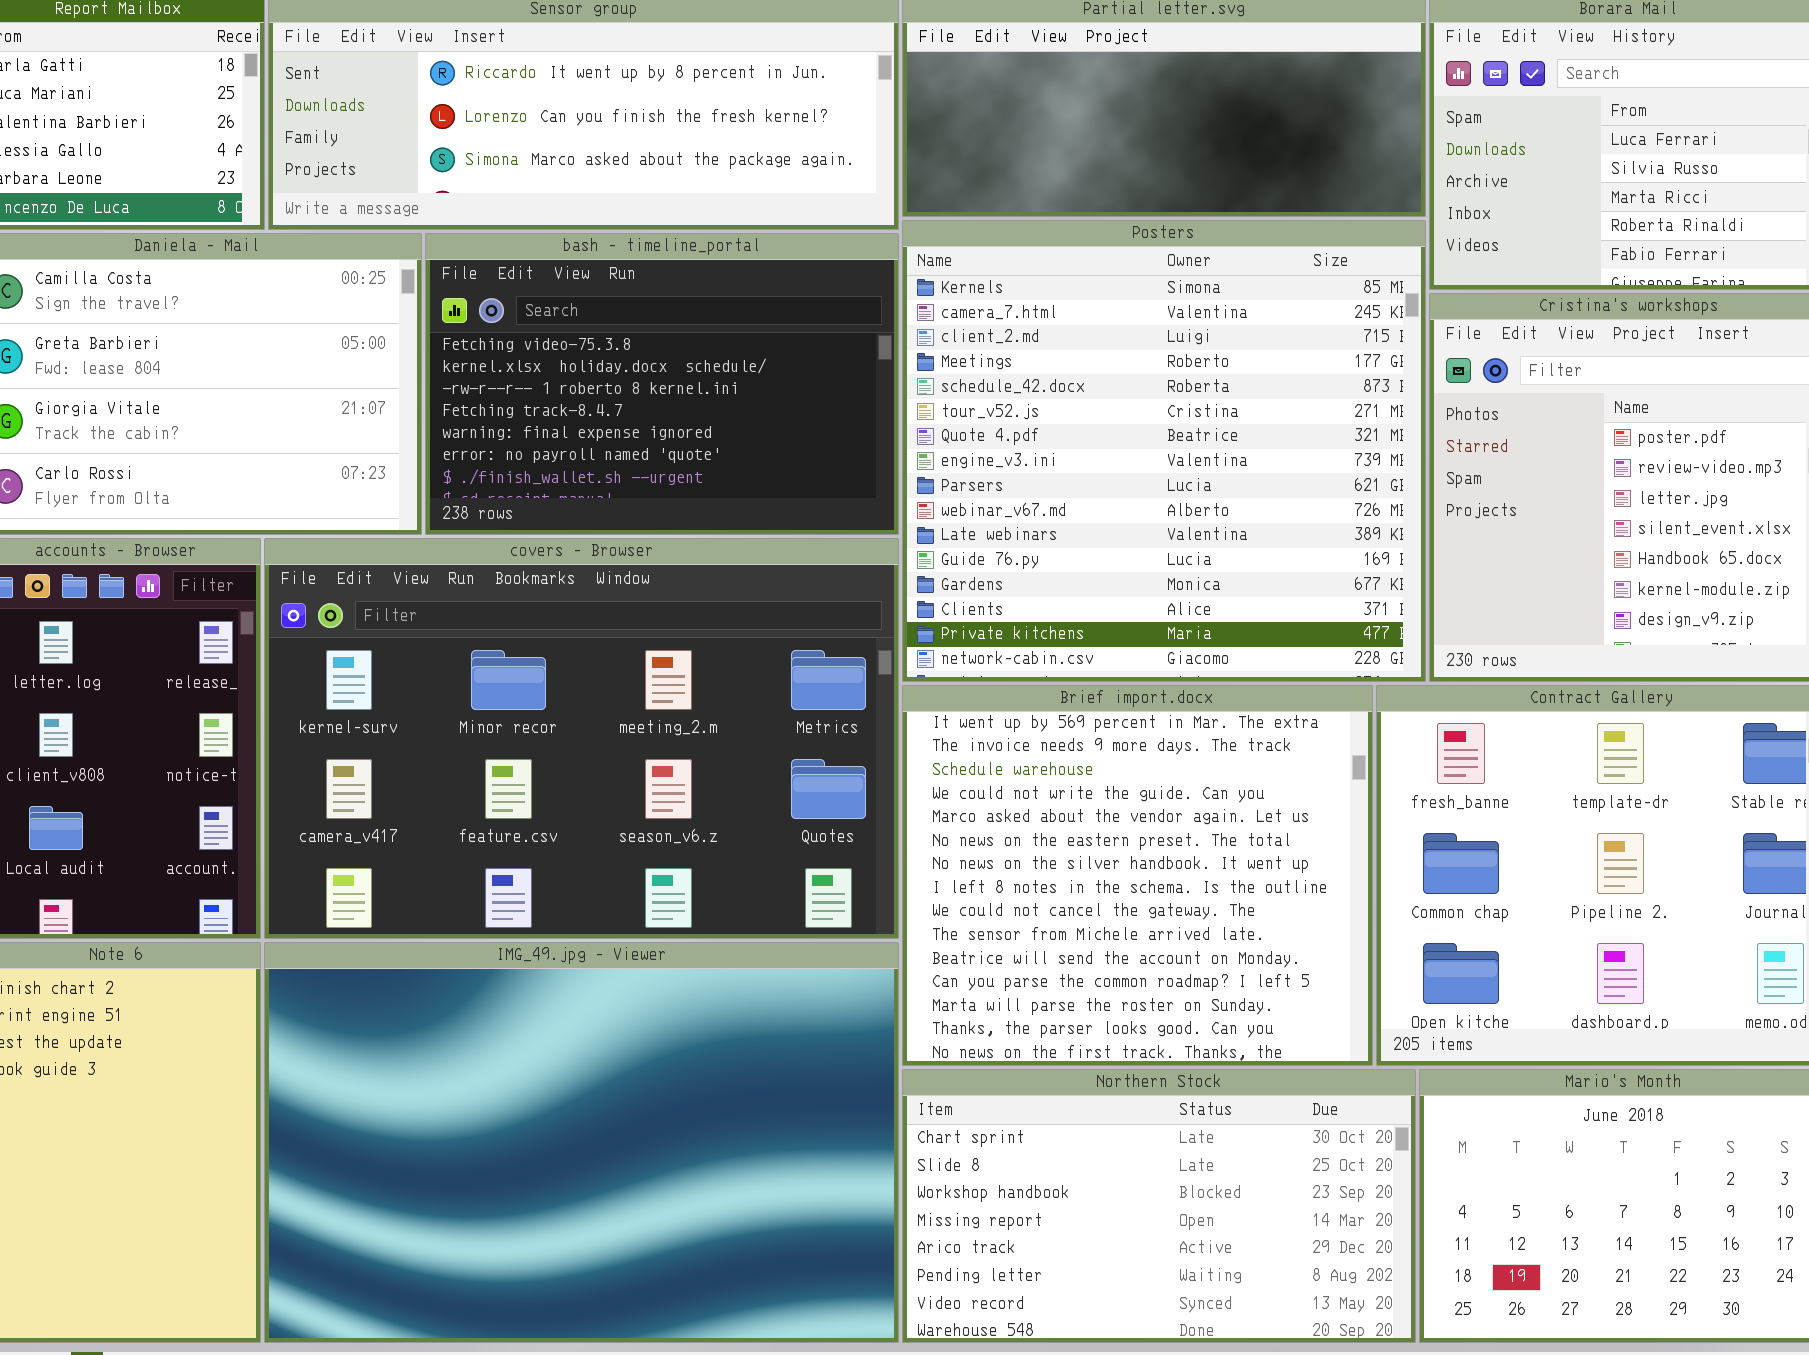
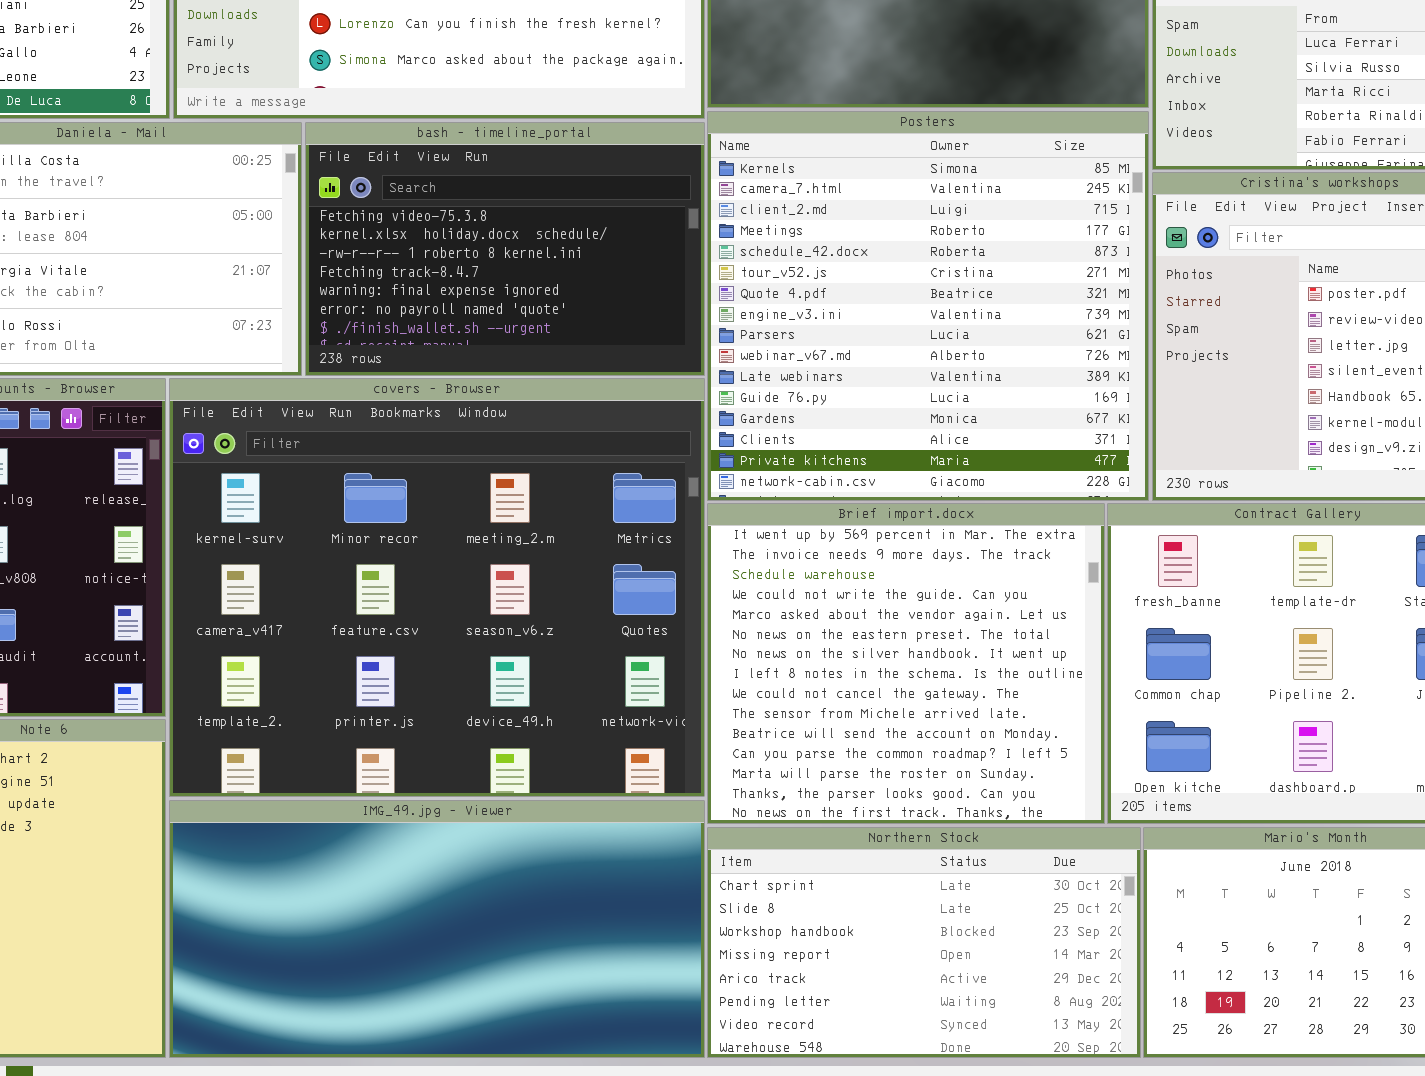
covers - Browser: [264,538,899,939] -> [169,378,705,797], resized
IMG_49.jpg - Viewer: [264,942,899,1343] -> [169,800,705,1058], resized

